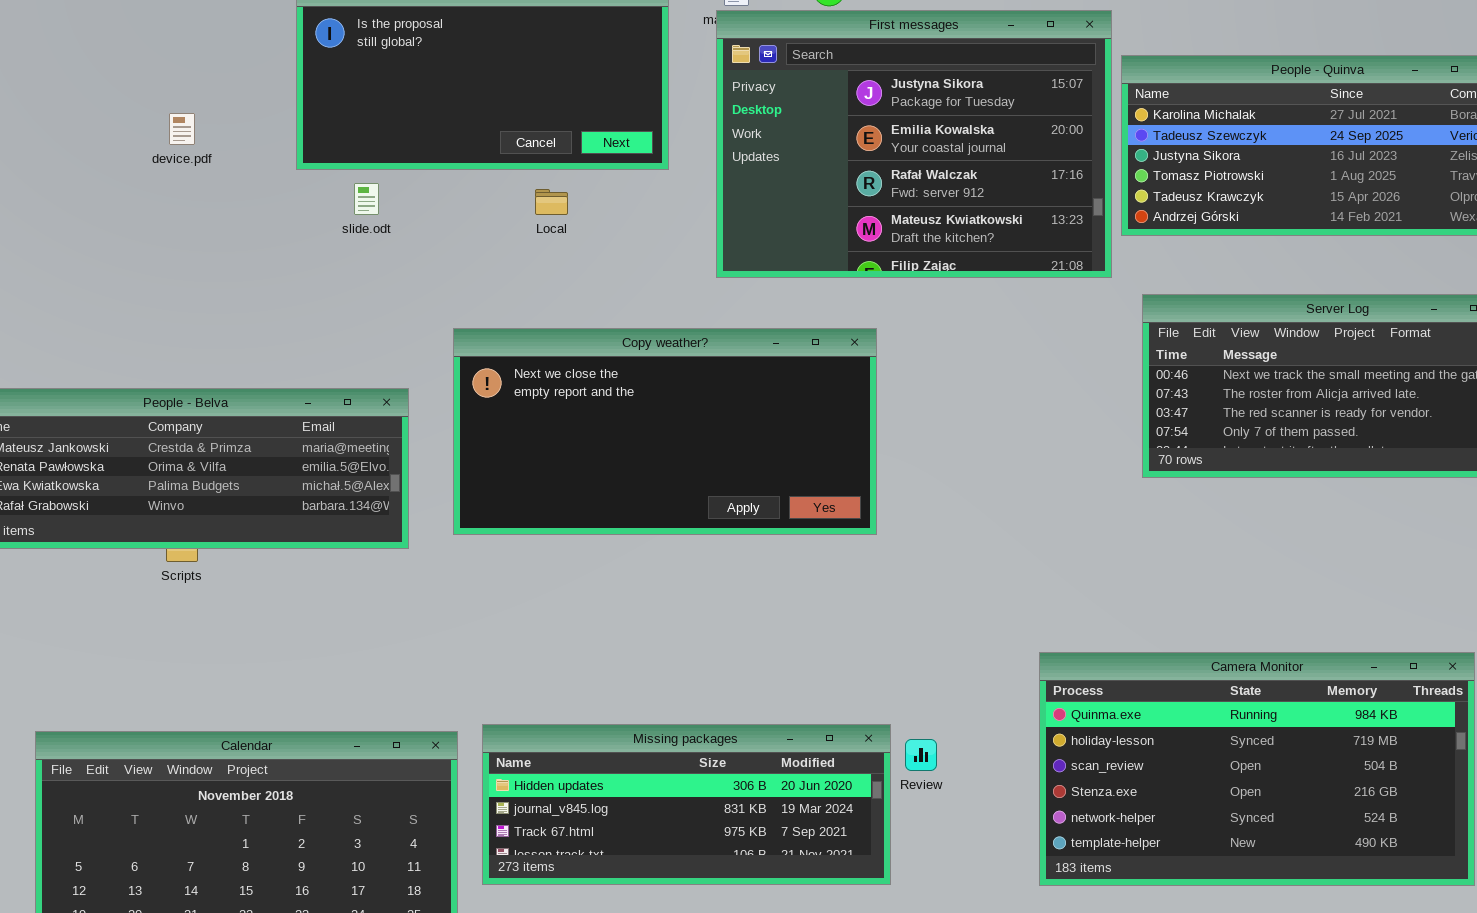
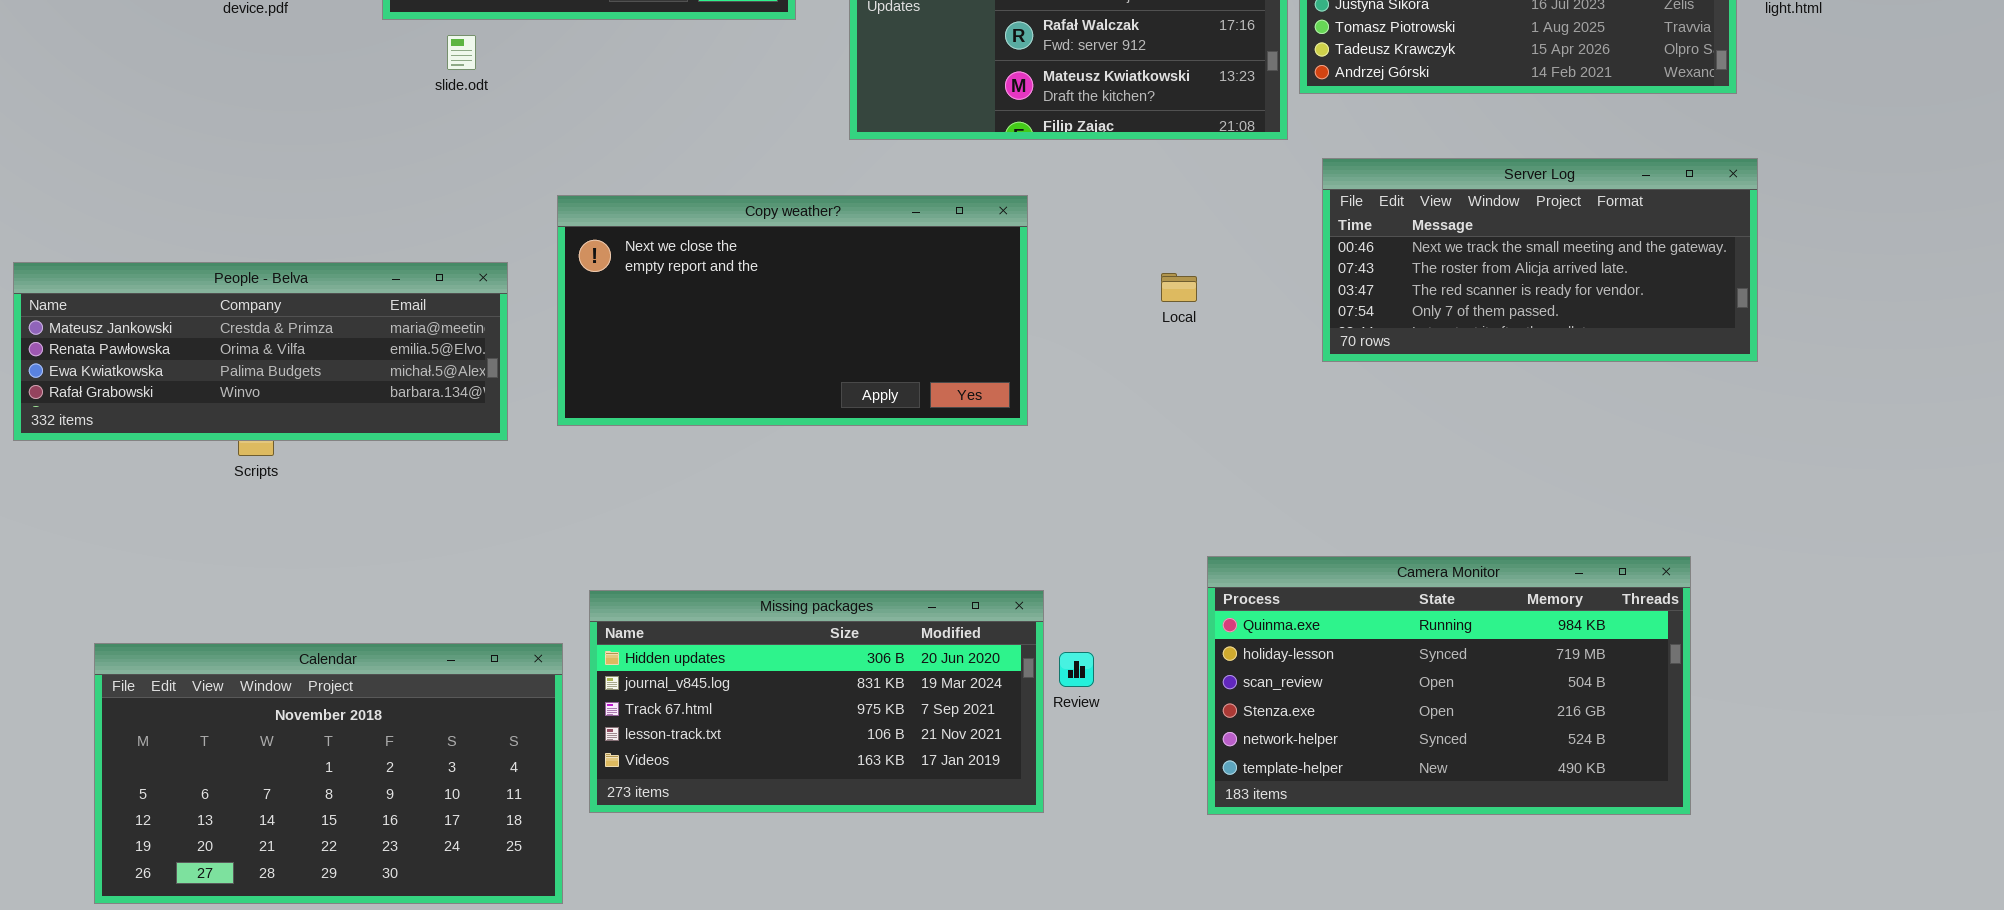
Local: [535,189,568,215] -> [1161,273,1197,302], moved
Missing packages: [482,724,891,885] -> [589,590,1044,813], resized

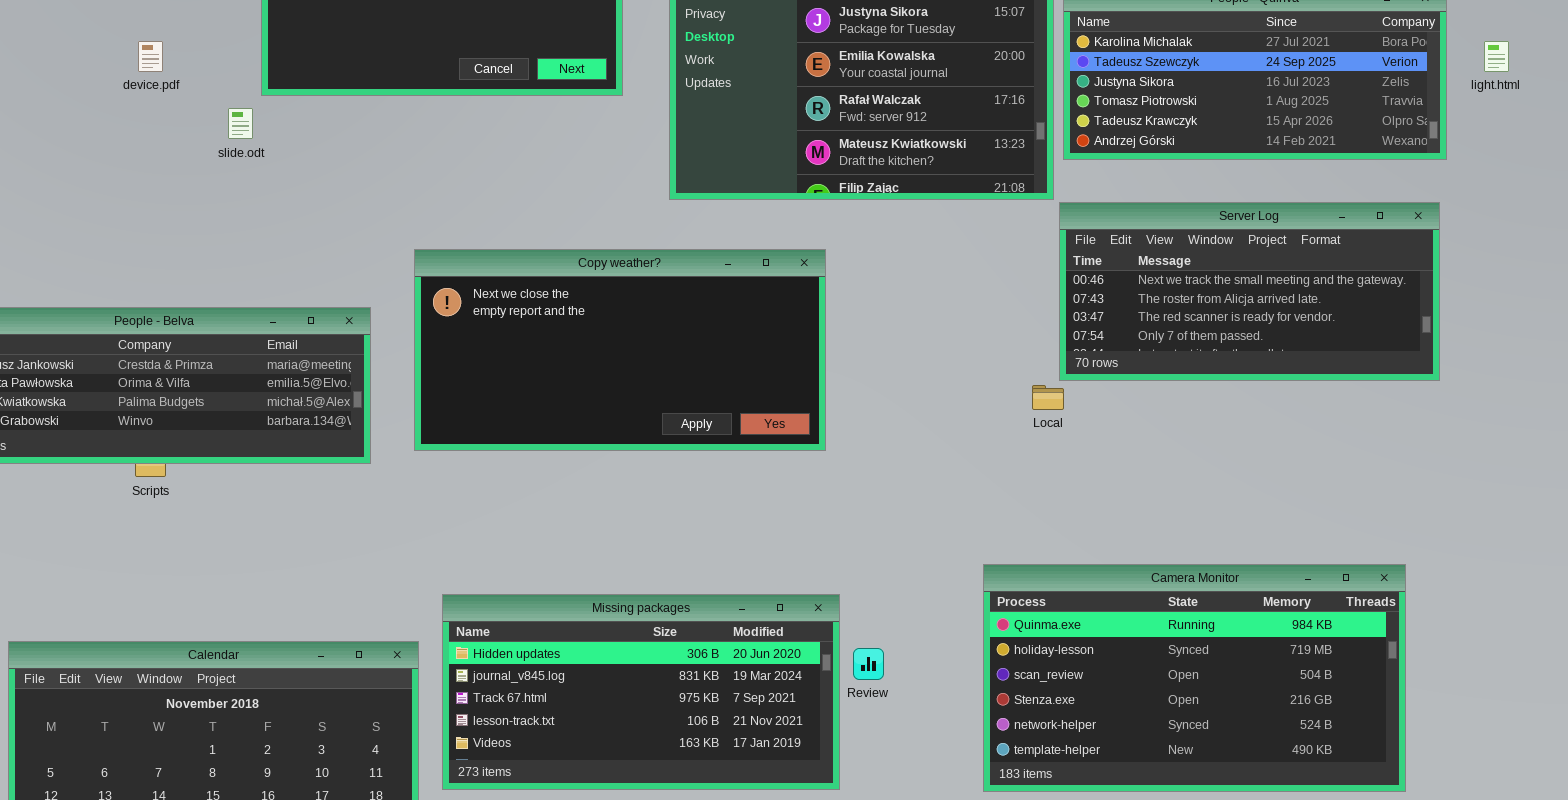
slide.odt: [447,35,476,70] -> [228,108,253,139], moved
Server Log: [1322,158,1758,362] -> [1059,202,1440,381], moved
Local: [1161,273,1197,302] -> [1032,385,1064,410], moved

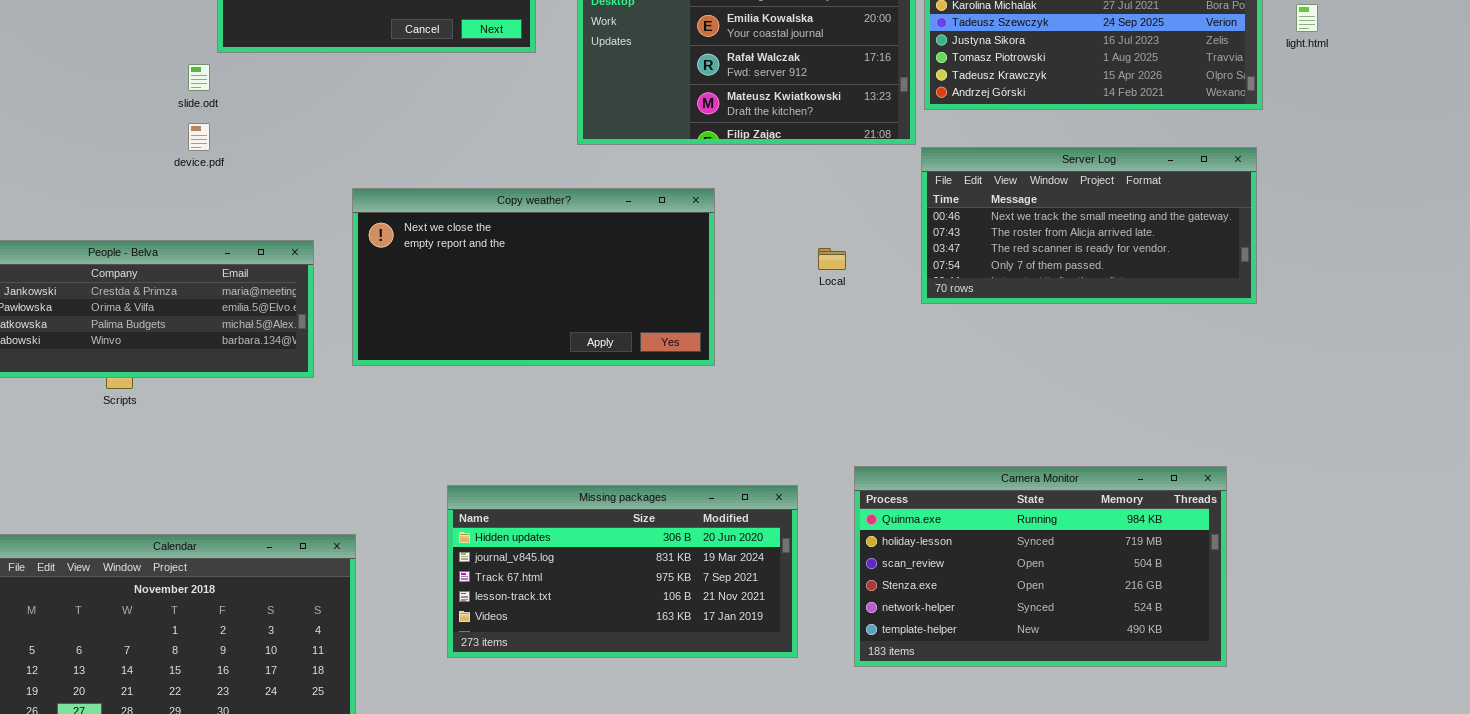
device.pdf: [138,41,163,72] -> [188,123,210,151], moved
Local: [1032,385,1064,410] -> [818,248,846,270], moved
Missing packages: [442,594,840,790] -> [447,485,798,658], moved

